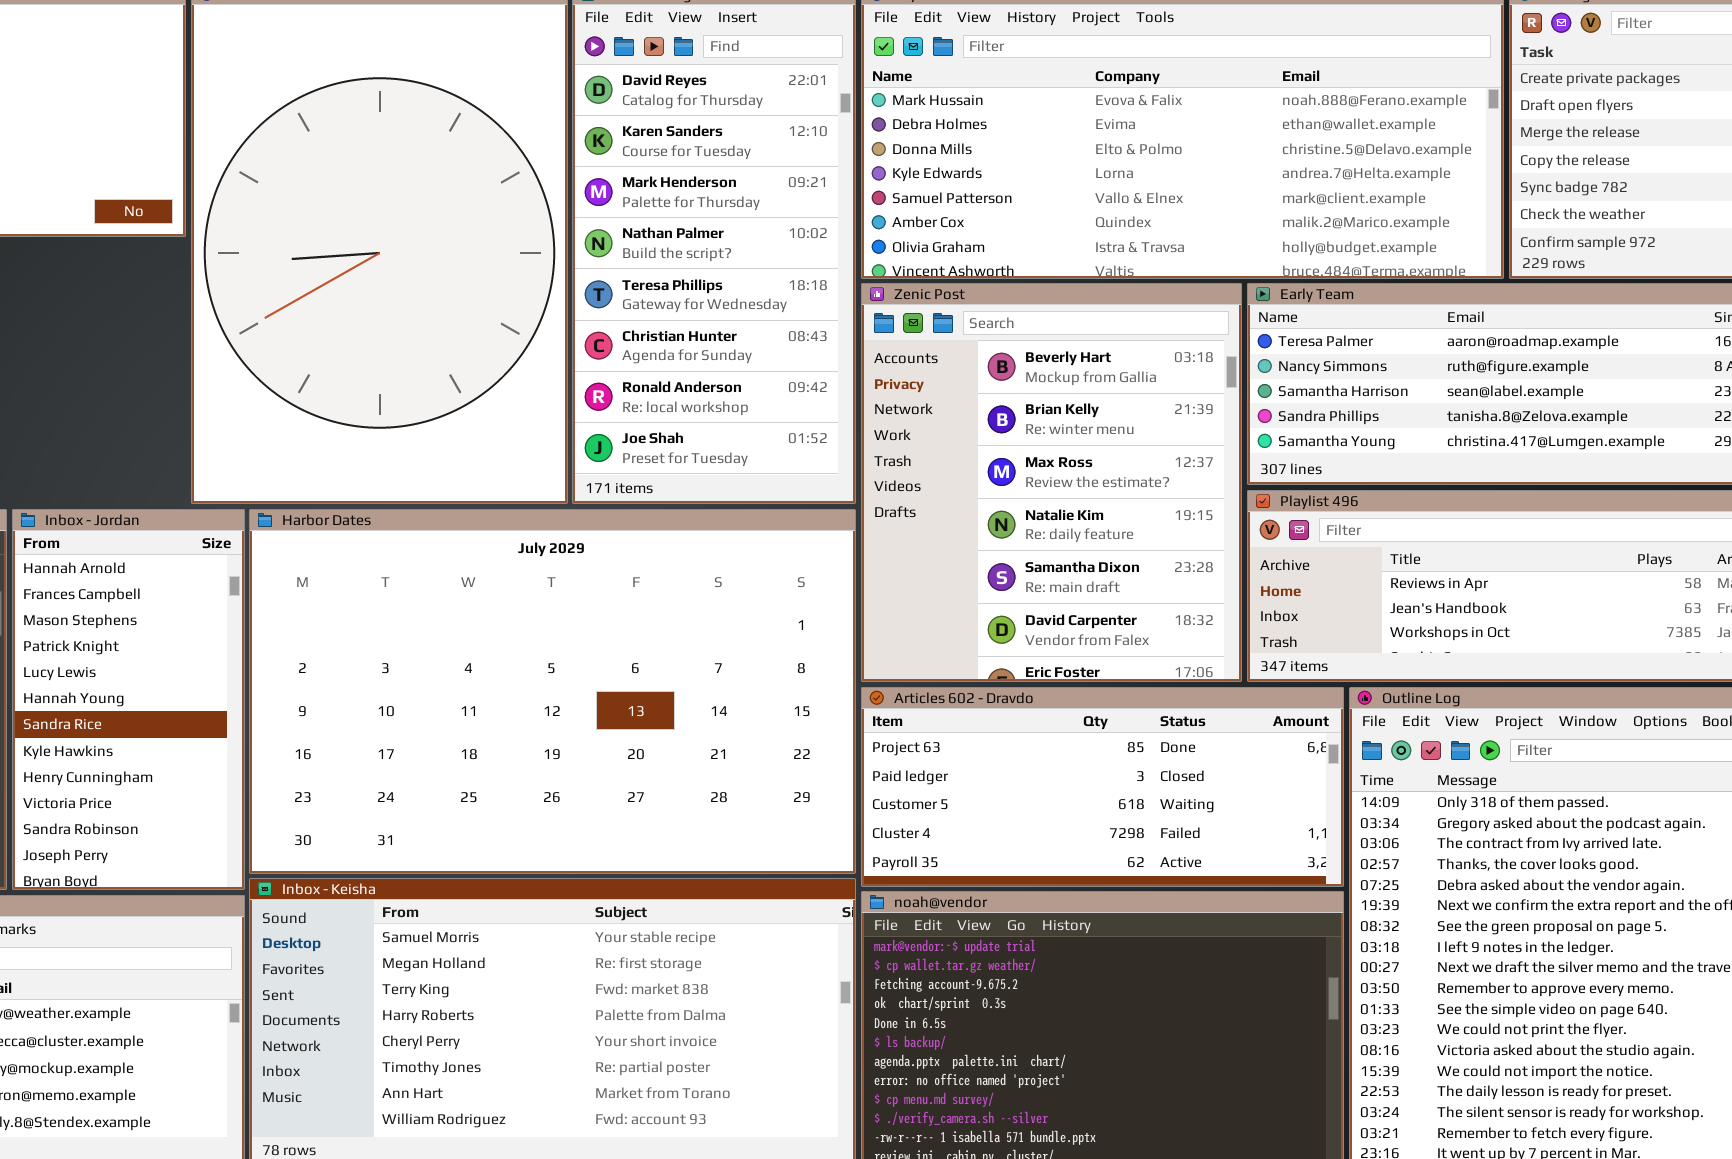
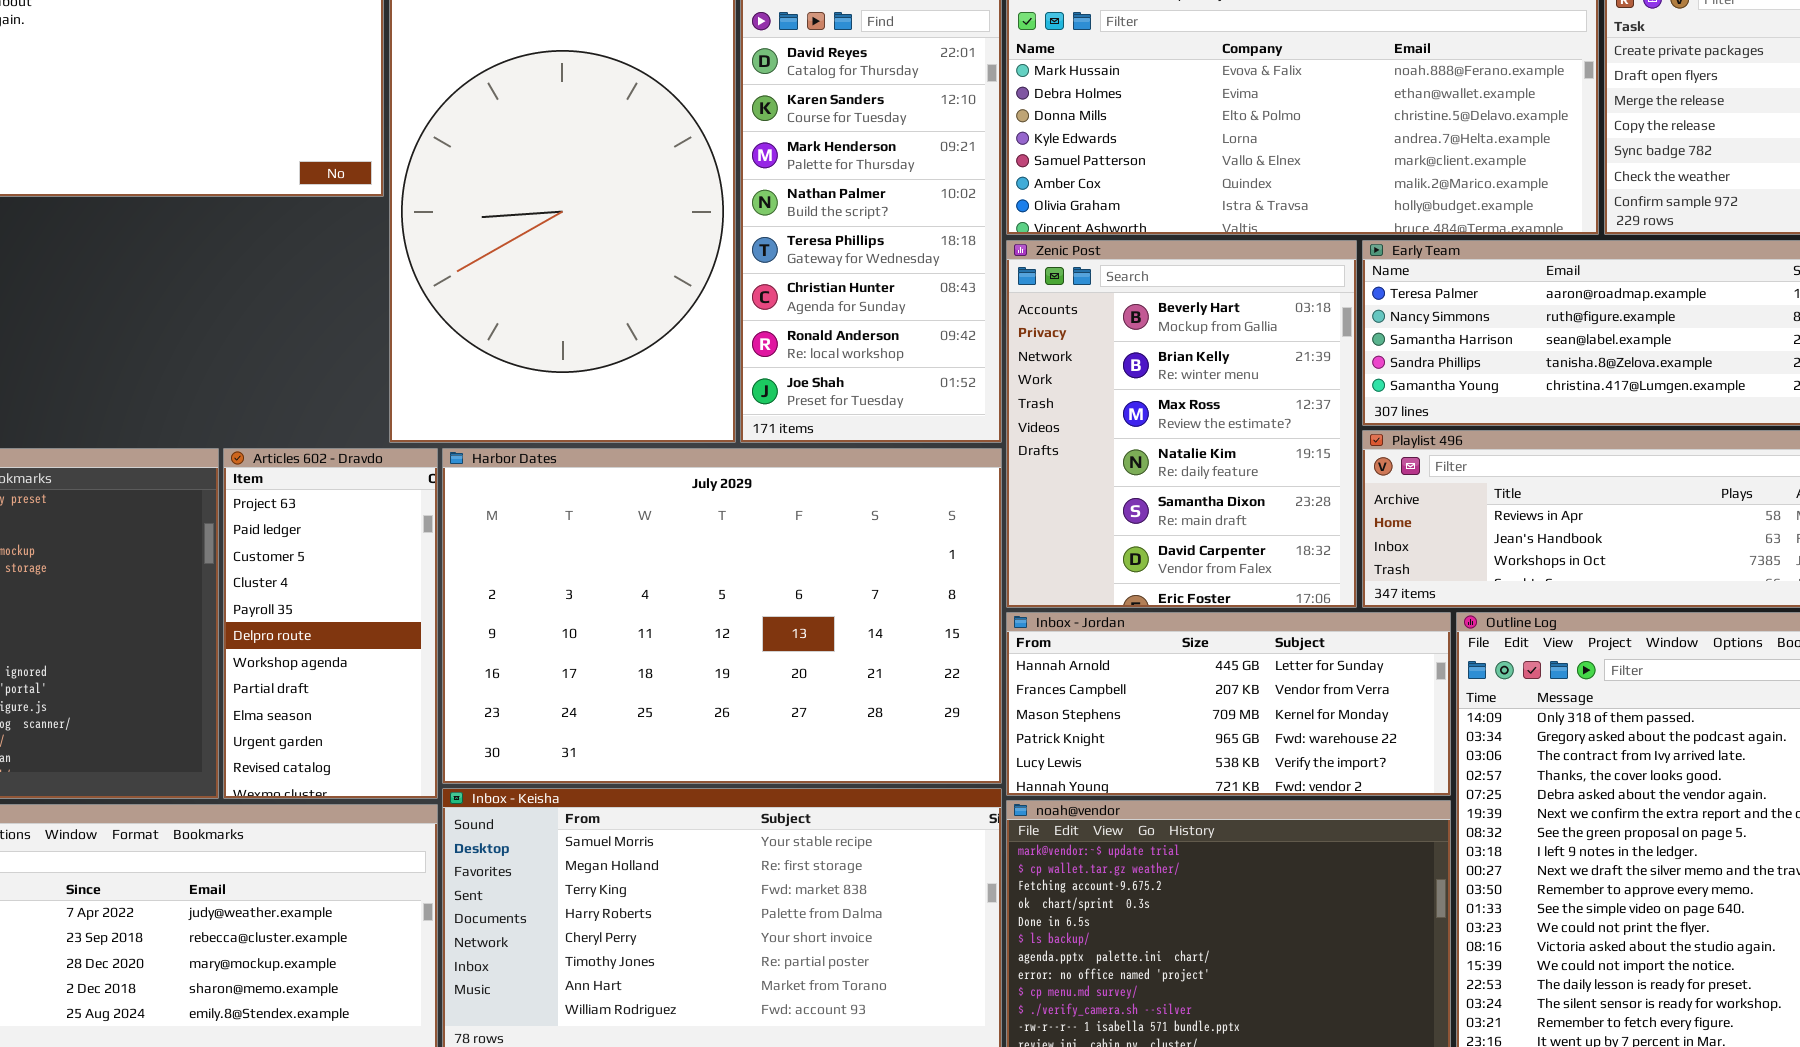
Inbox - Jordan: [12,509,245,890] -> [1006,612,1451,796], moved, resized
Articles 602 - Dravdo: [861,687,1344,887] -> [223,448,438,799], moved, resized

